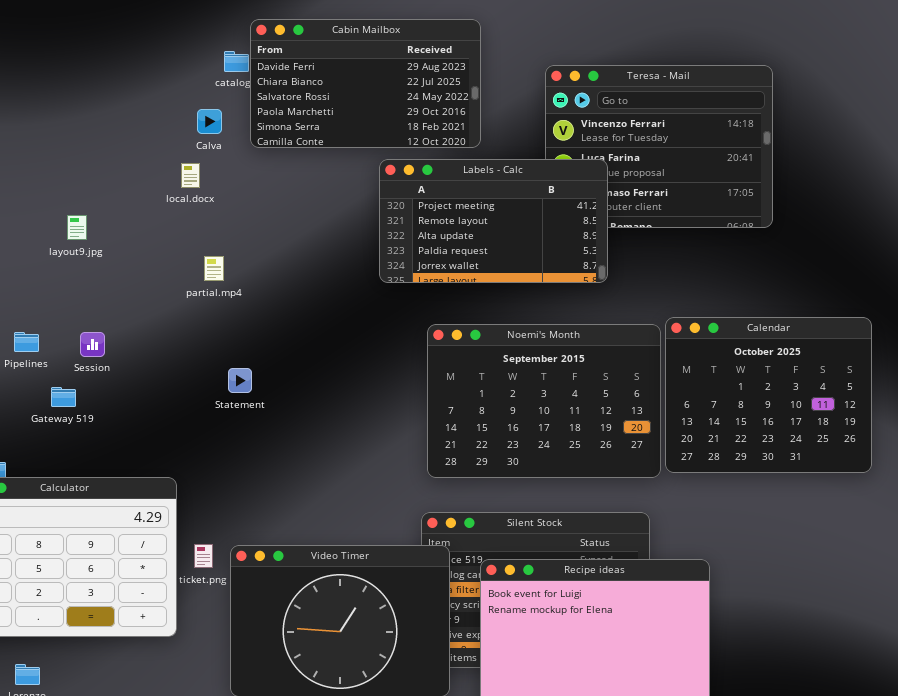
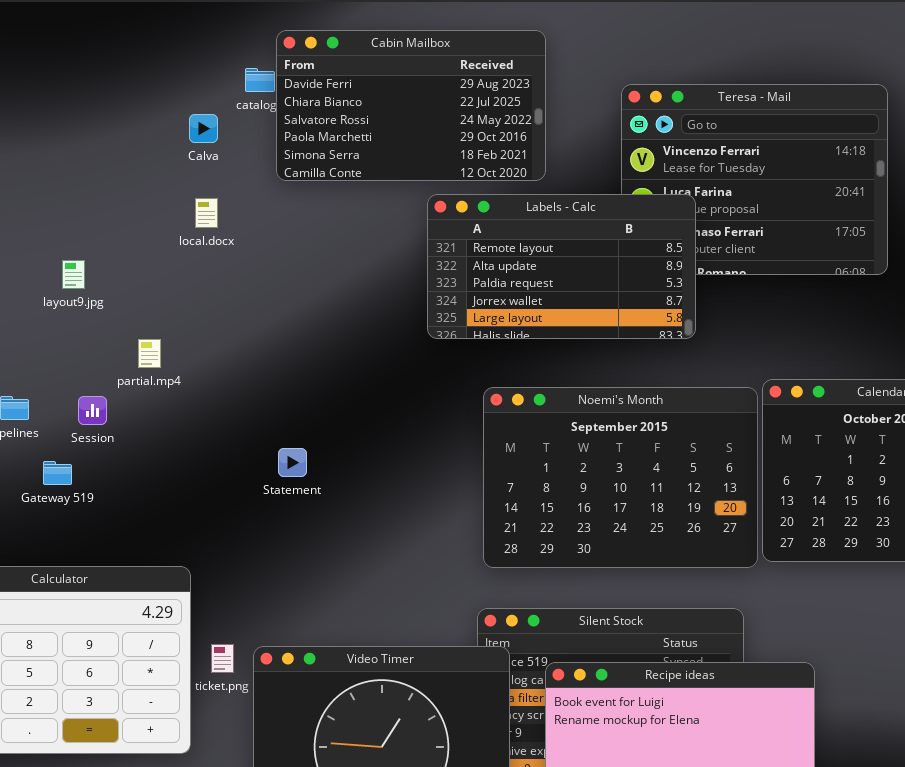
Calva: [197,109,222,134] -> [189,114,218,143], moved
Labels - Calc: [379,159,608,283] -> [427,194,696,339], scrolled down 1 row
partial.mp4: [204,256,224,281] -> [138,339,161,368], moved
Statement: [228,368,252,393] -> [278,448,307,477], moved

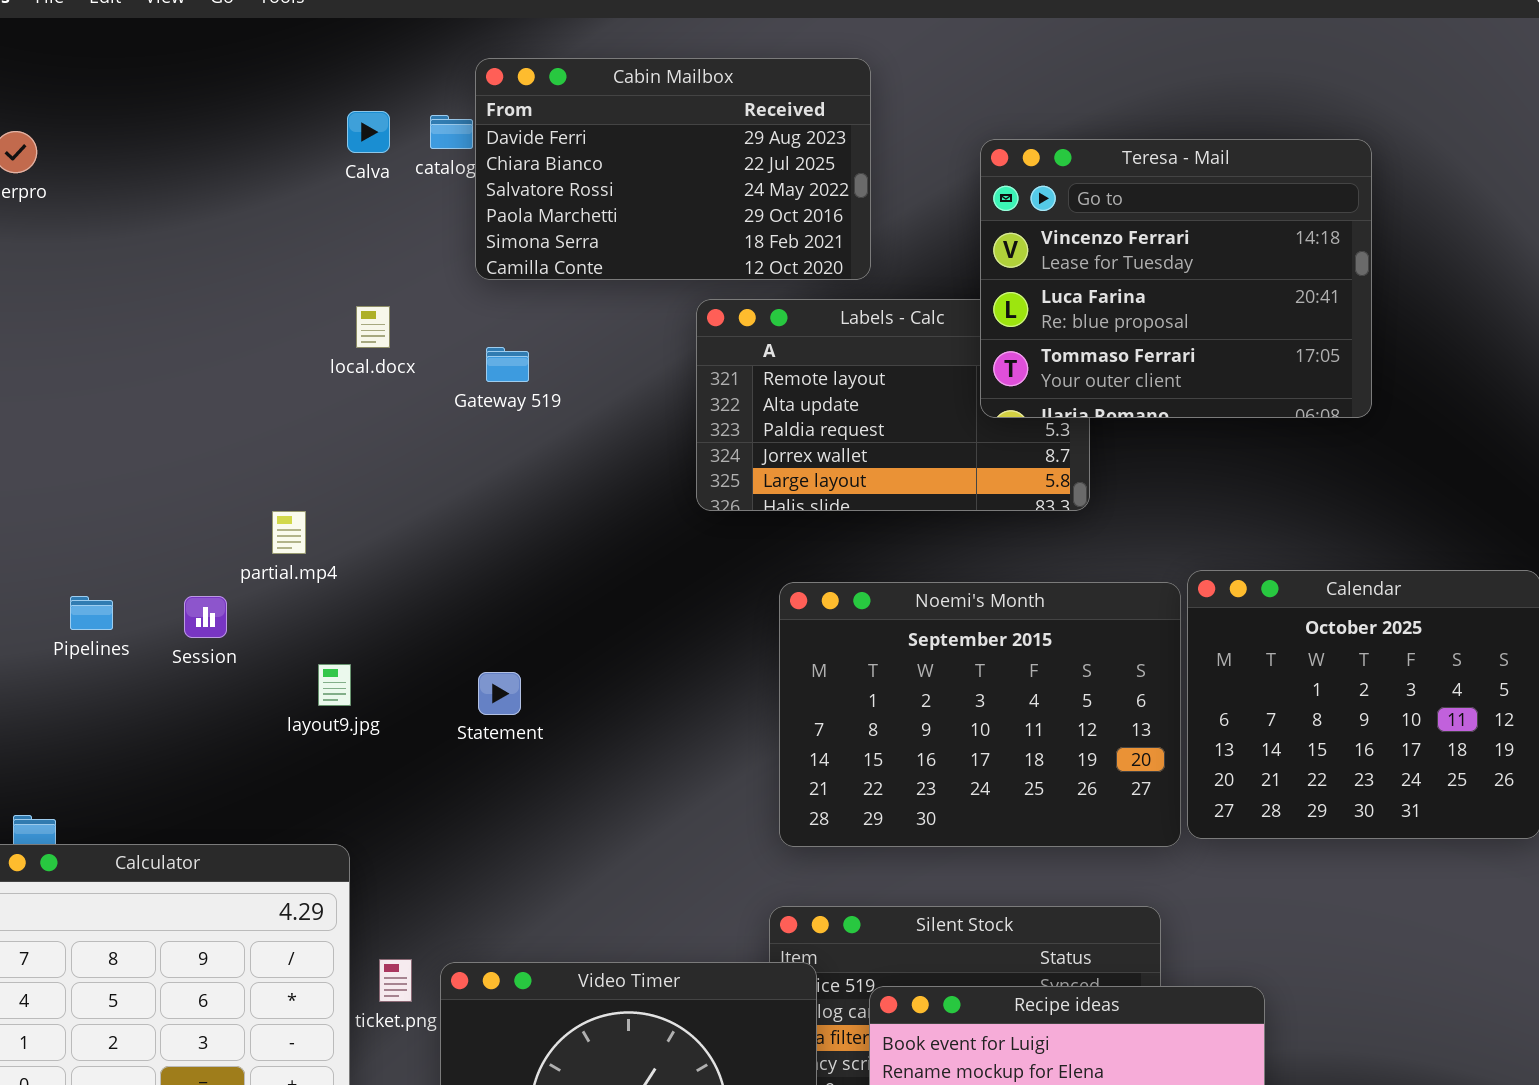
Teresa - Mail: [621,84,888,275] -> [980,139,1372,418], raised
Calva: [189,114,218,143] -> [347,111,390,153], moved
layout9.jpg: [62,260,85,289] -> [318,664,351,706], moved
Gateway 519: [43,461,72,485] -> [486,347,529,382], moved

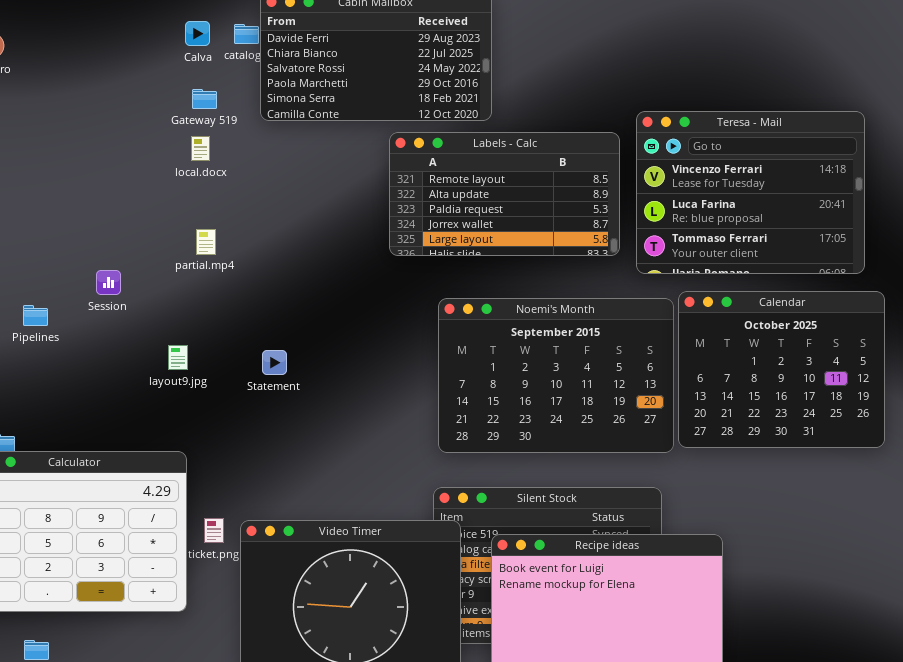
Teresa - Mail: [980,139,1372,418] -> [636,111,865,274], moved
Gateway 519: [486,347,529,382] -> [192,89,217,109], moved
partial.mp4: [272,511,306,554] -> [196,229,216,255], moved
Session: [184,596,227,638] -> [96,270,121,295], moved

